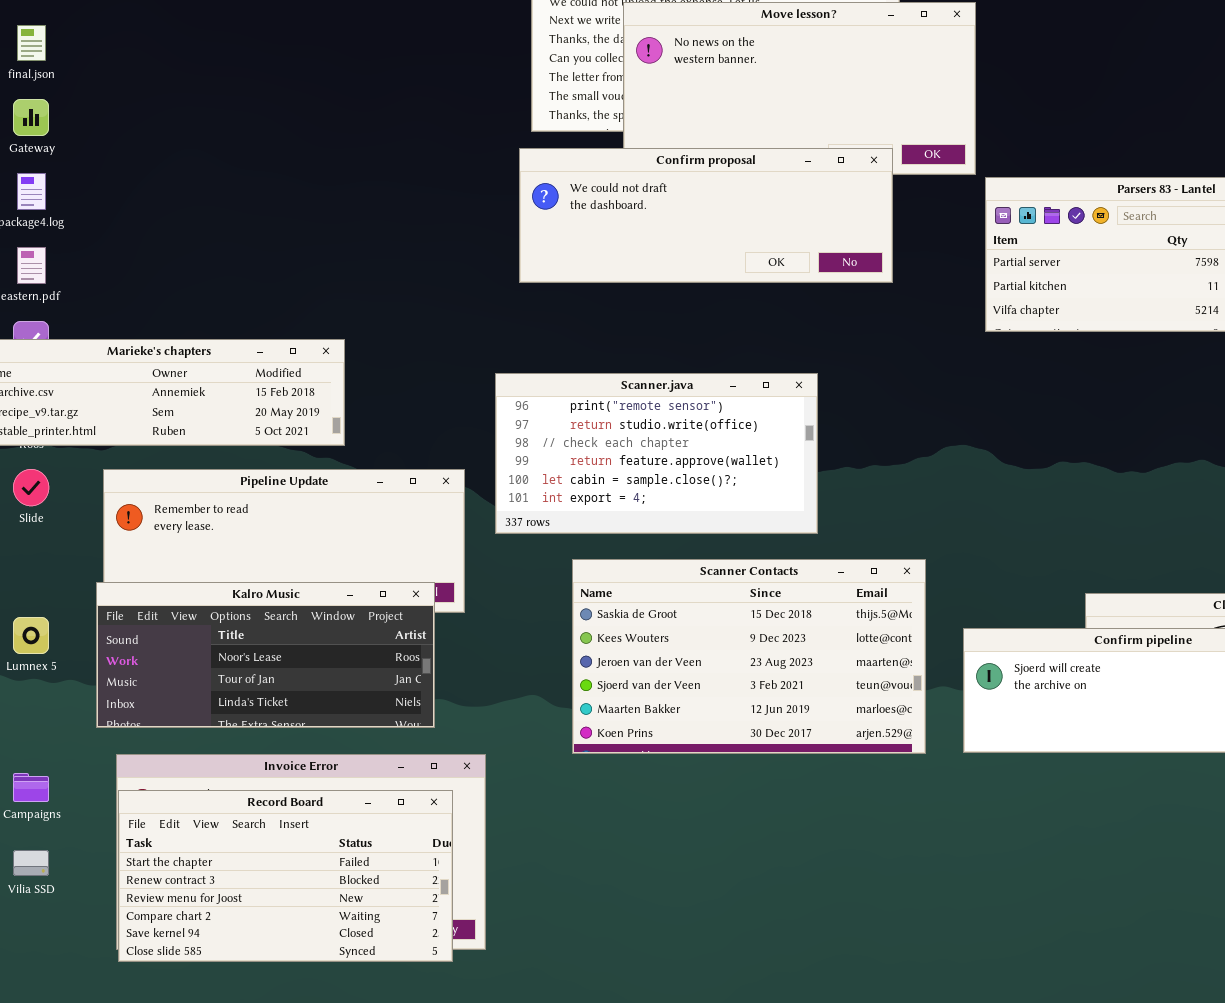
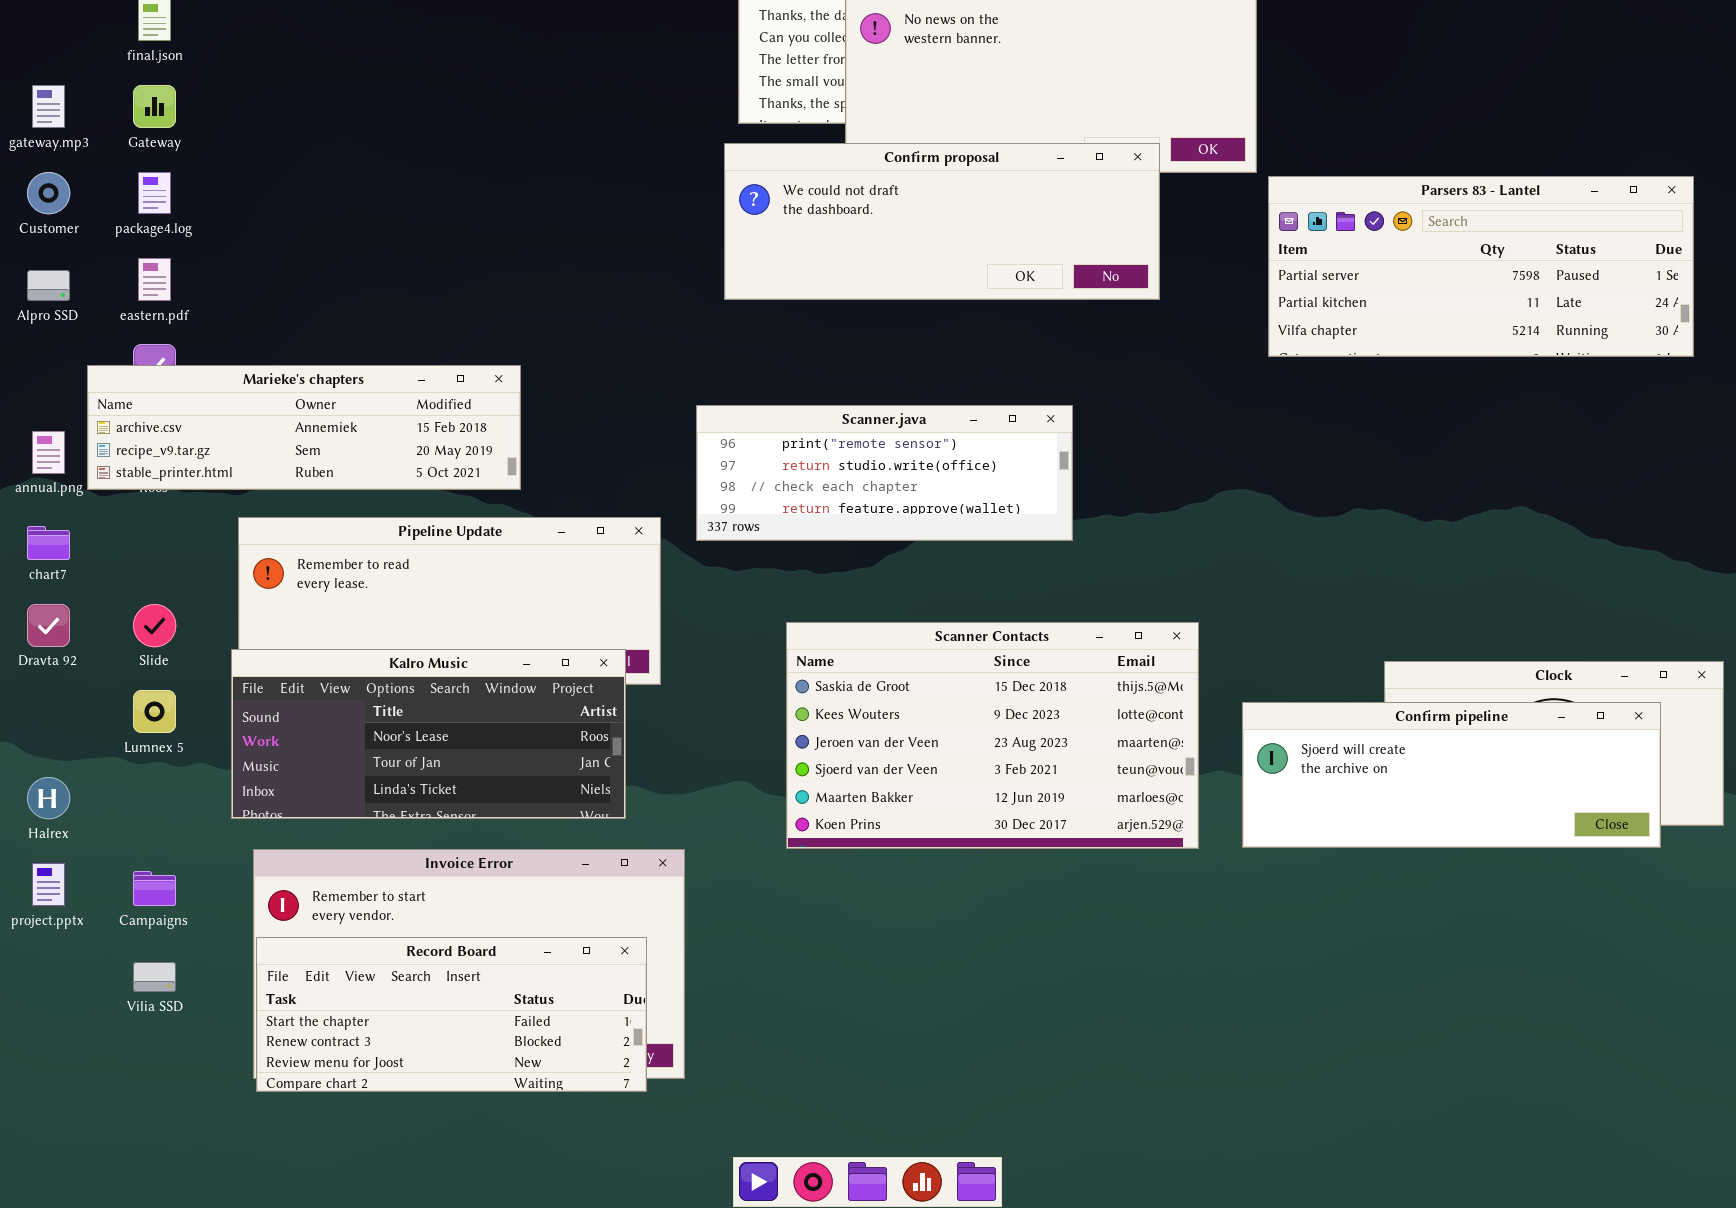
Scanner.java: [495,373,818,534] -> [696,405,1073,541], resized
Slide: [13,469,49,506] -> [133,604,176,647], moved
Record Board: [118,790,453,962] -> [256,937,647,1092], resized

